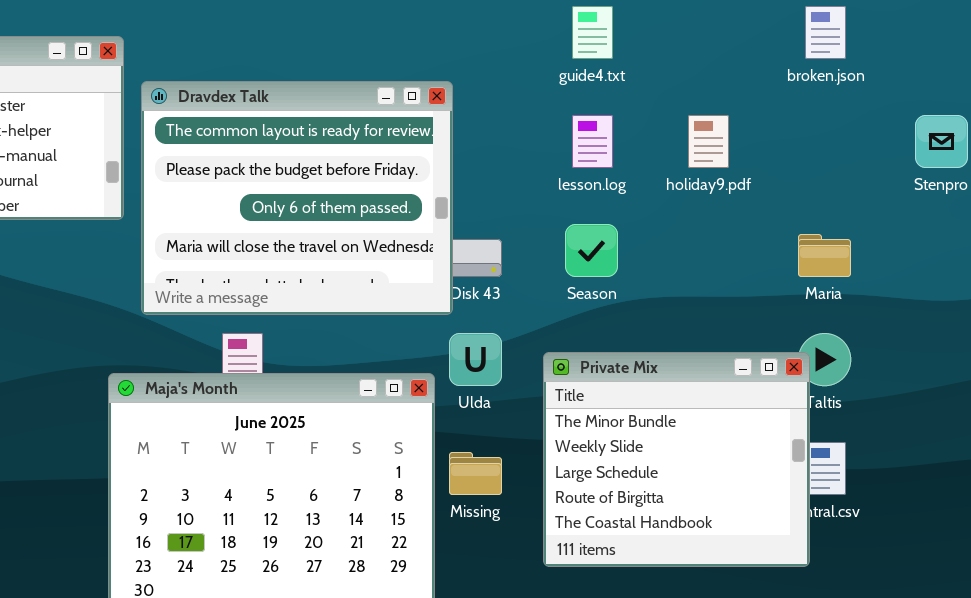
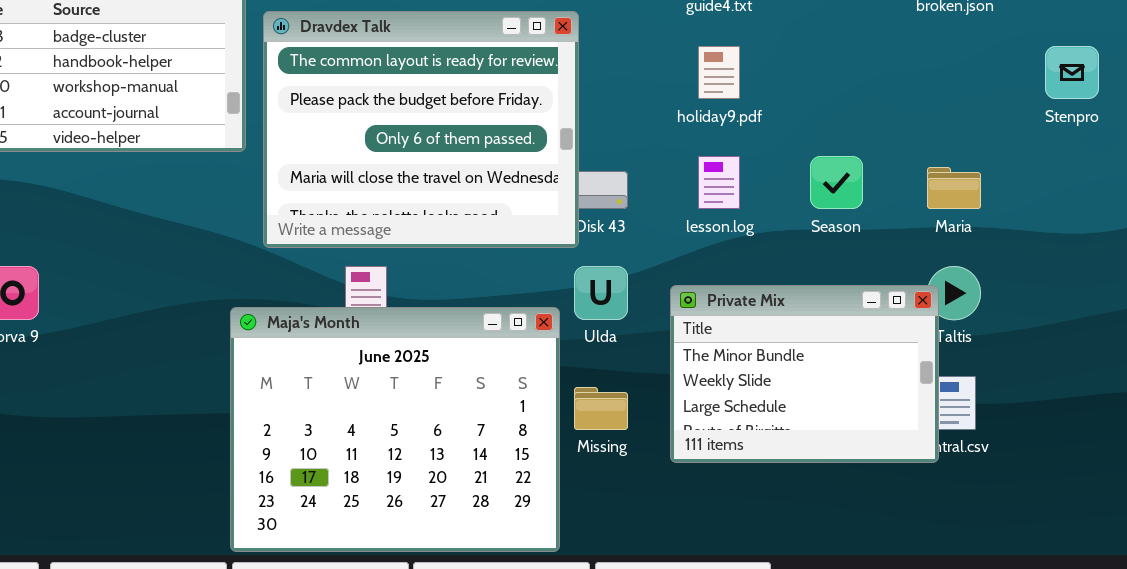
lesson.log: [572,115,613,168] -> [698,156,740,209], moved
holiday9.pdf: [688,115,729,168] -> [698,46,740,99], moved
Season: [565,224,618,277] -> [810,156,863,209], moved
Private Mix: [543,352,810,567] -> [670,285,939,463], resized

